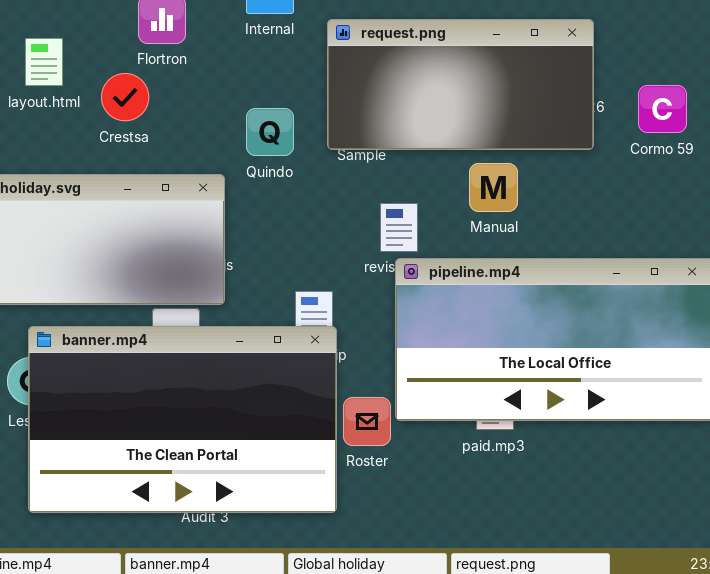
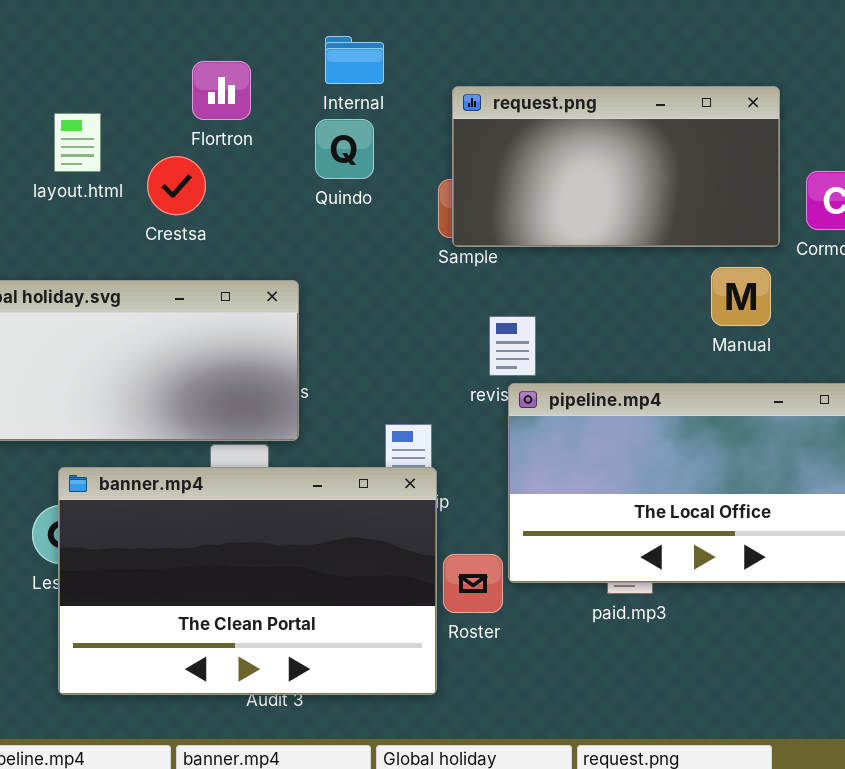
request.png: [327,19,594,150] -> [452,86,780,247], moved
Quindo: [246,108,294,156] -> [315,119,374,179], moved
Manual: [469,163,518,212] -> [711,267,771,326], moved

